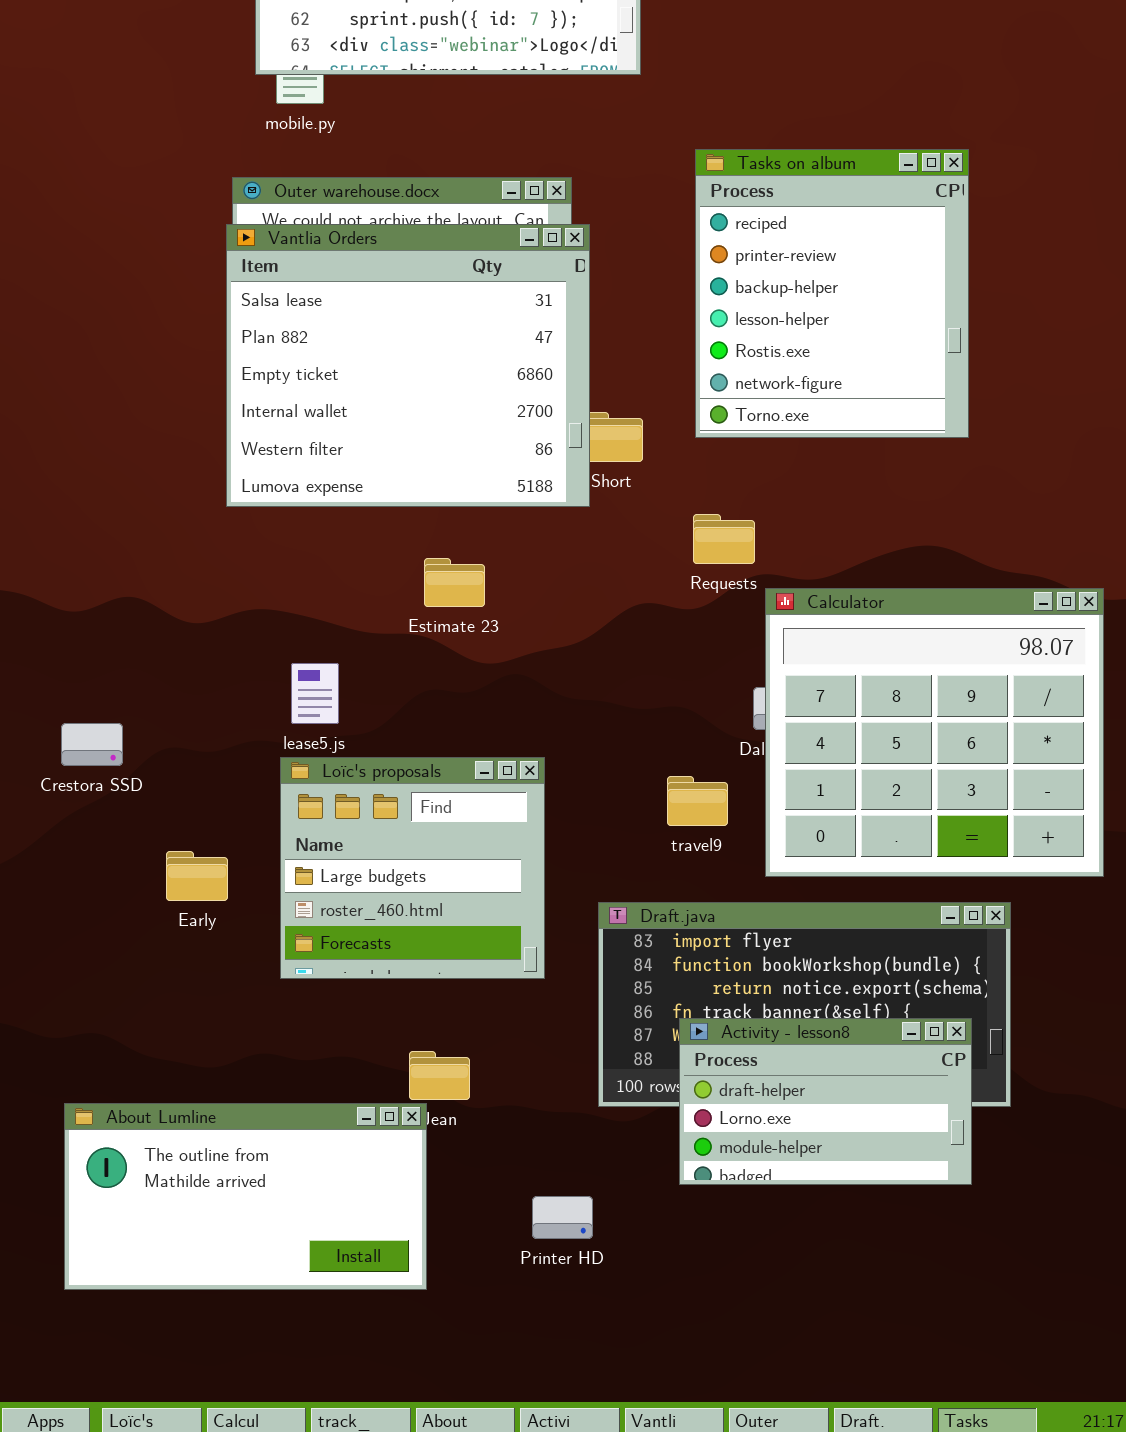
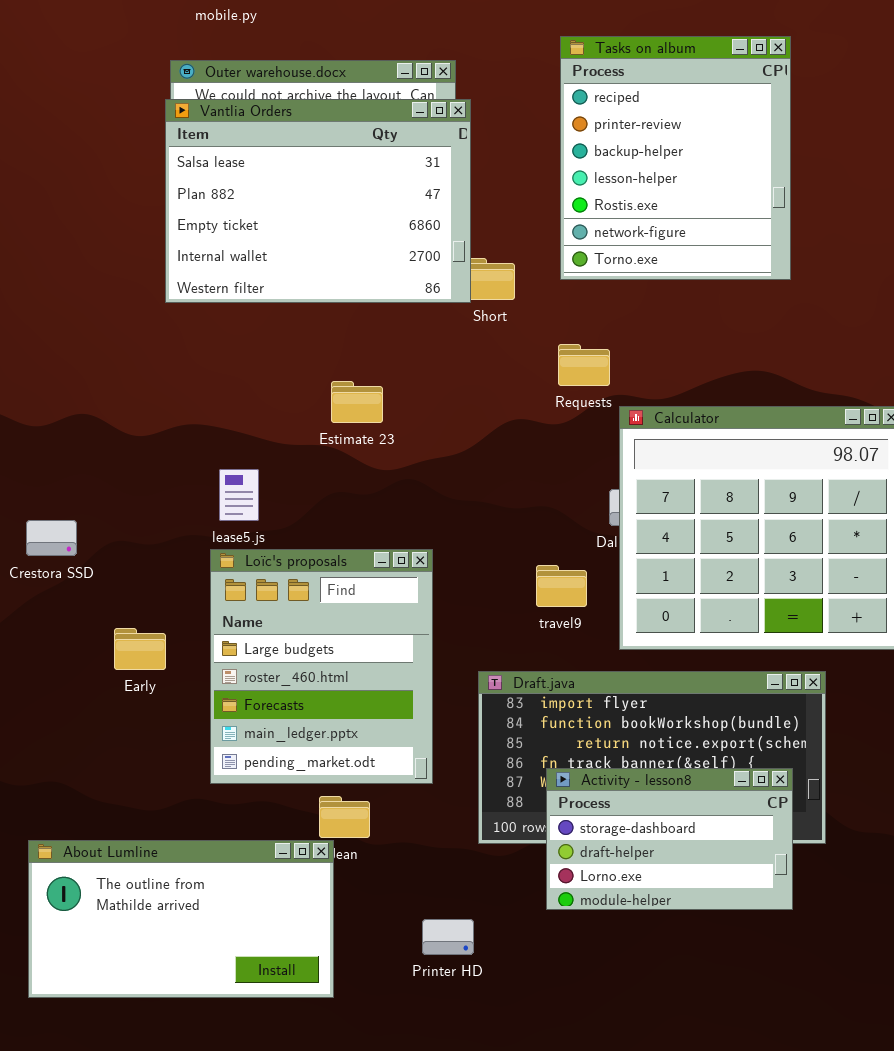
Vantlia Orders: [226,224,590,507] -> [165,99,471,303], resized
Loïc's proposals: [280,757,545,979] -> [210,549,433,784], resized
Activity - lesson8: [679,1018,972,1185] -> [546,768,793,910], scrolled up 1 row

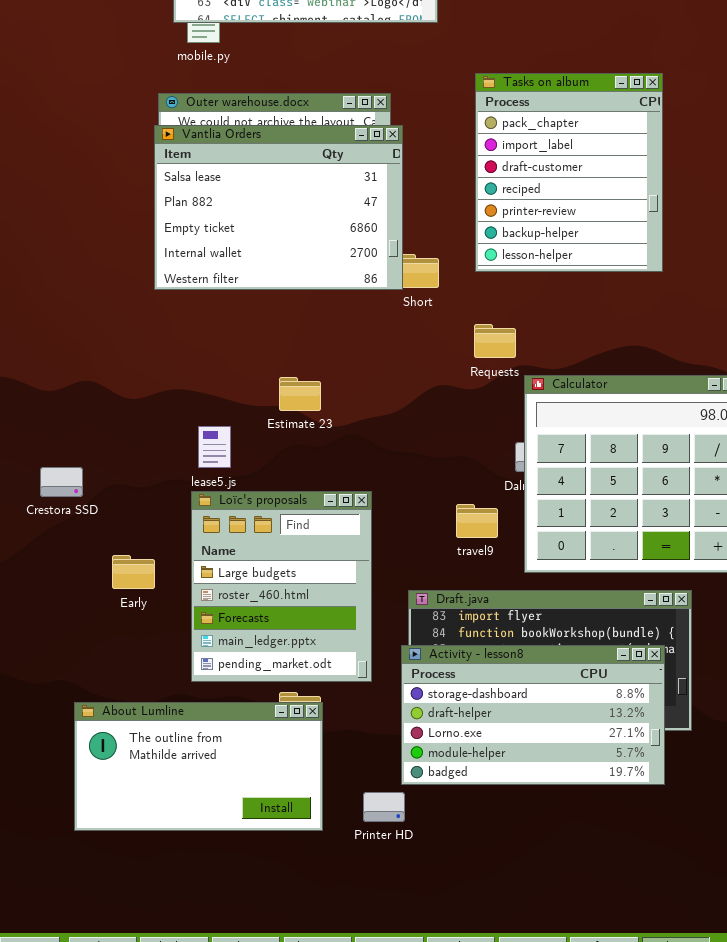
Tasks on album: [560,36,791,280] -> [475,73,663,272], scrolled up 3 rows
Estimate 23: [331,381,383,423] -> [279,377,321,411], moved
Activity - lesson8: [546,768,793,910] -> [401,645,665,785], resized
About Lumline: [28,840,334,998] -> [74,702,323,831], moved

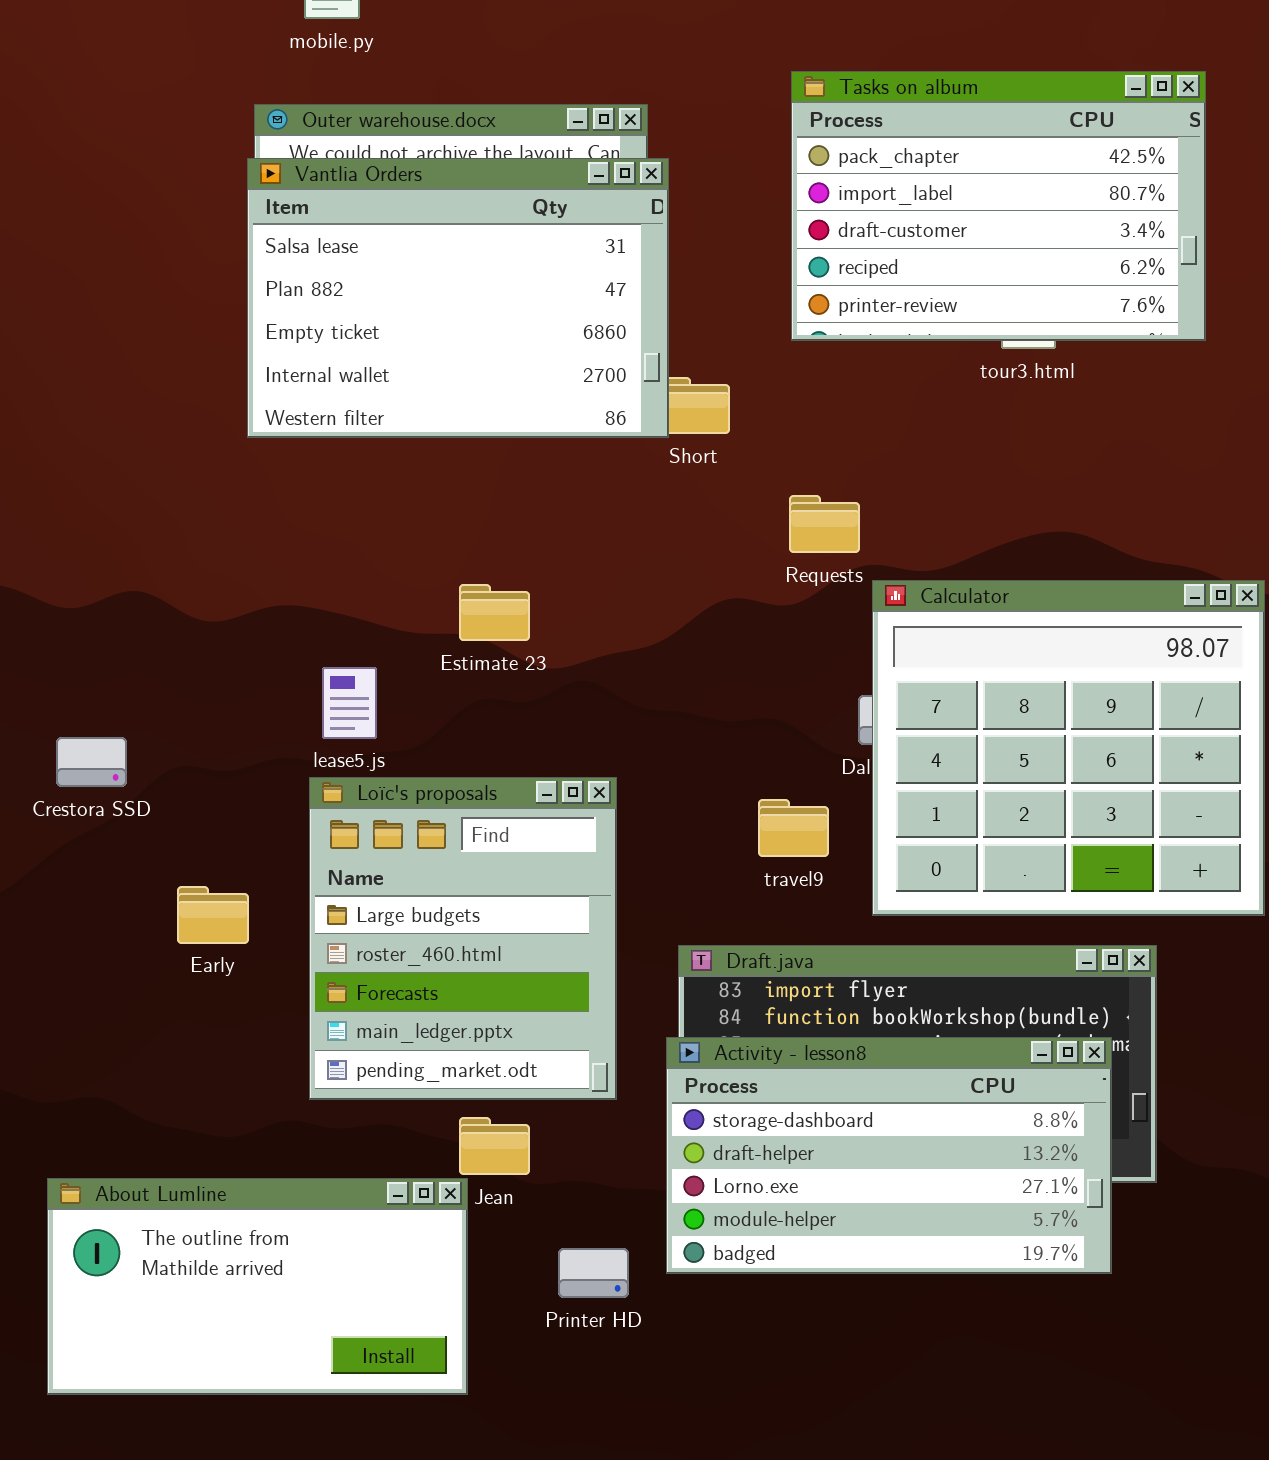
Tasks on album: [475,73,663,272] -> [791,71,1206,341], resized
About Lumline: [74,702,323,831] -> [47,1178,468,1395], moved
Printer HD: [363,792,405,822] -> [558,1248,629,1298], moved

